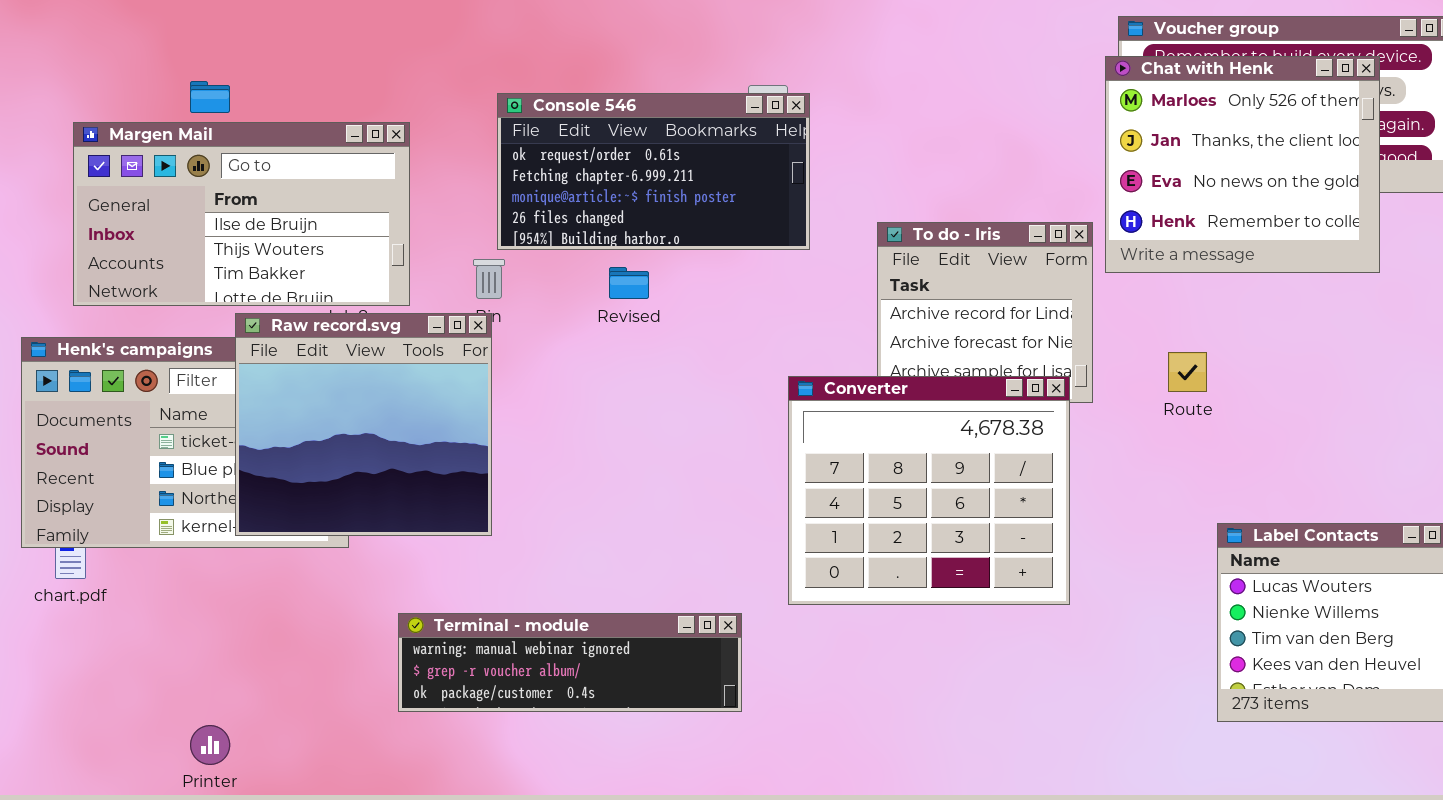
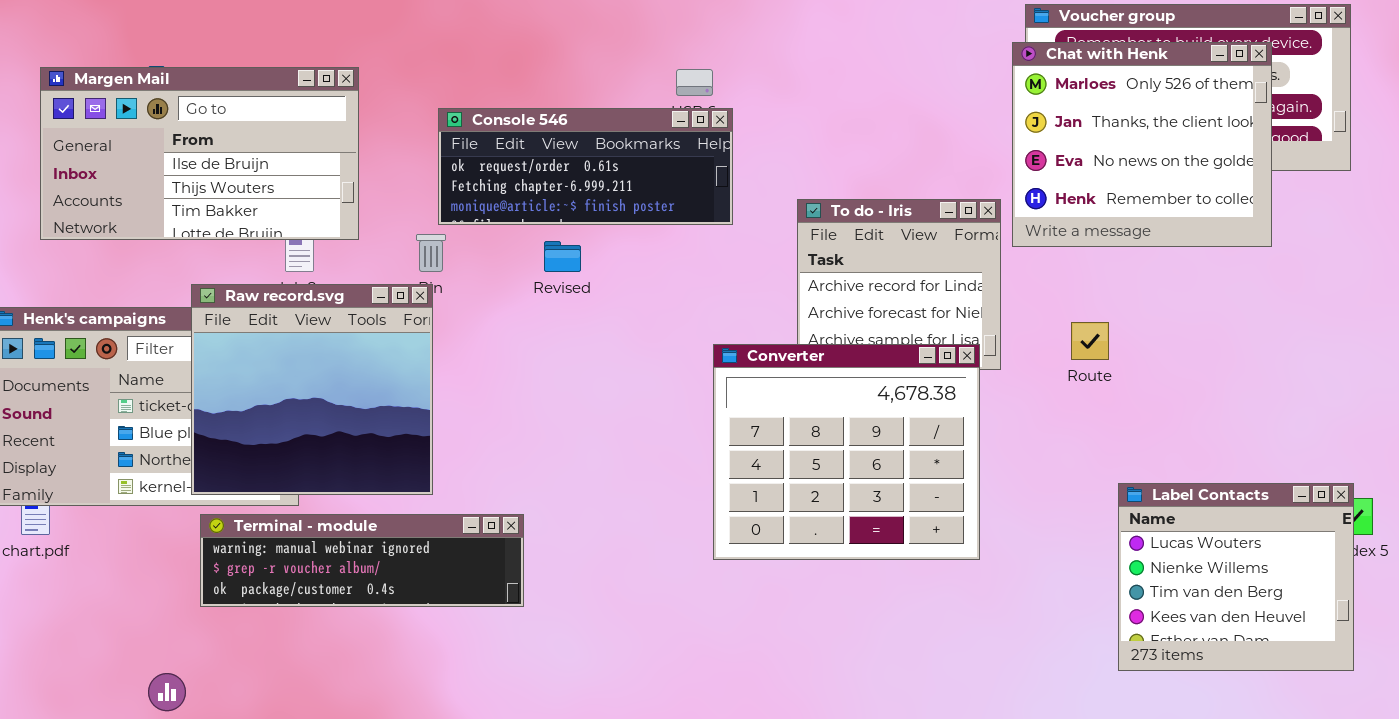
Console 546: [497,93,810,250] -> [438,108,733,225], resized
Margen Mail: [73,122,410,306] -> [40,67,359,240], moved
Terminal - module: [398,613,742,712] -> [200,514,524,607], moved

